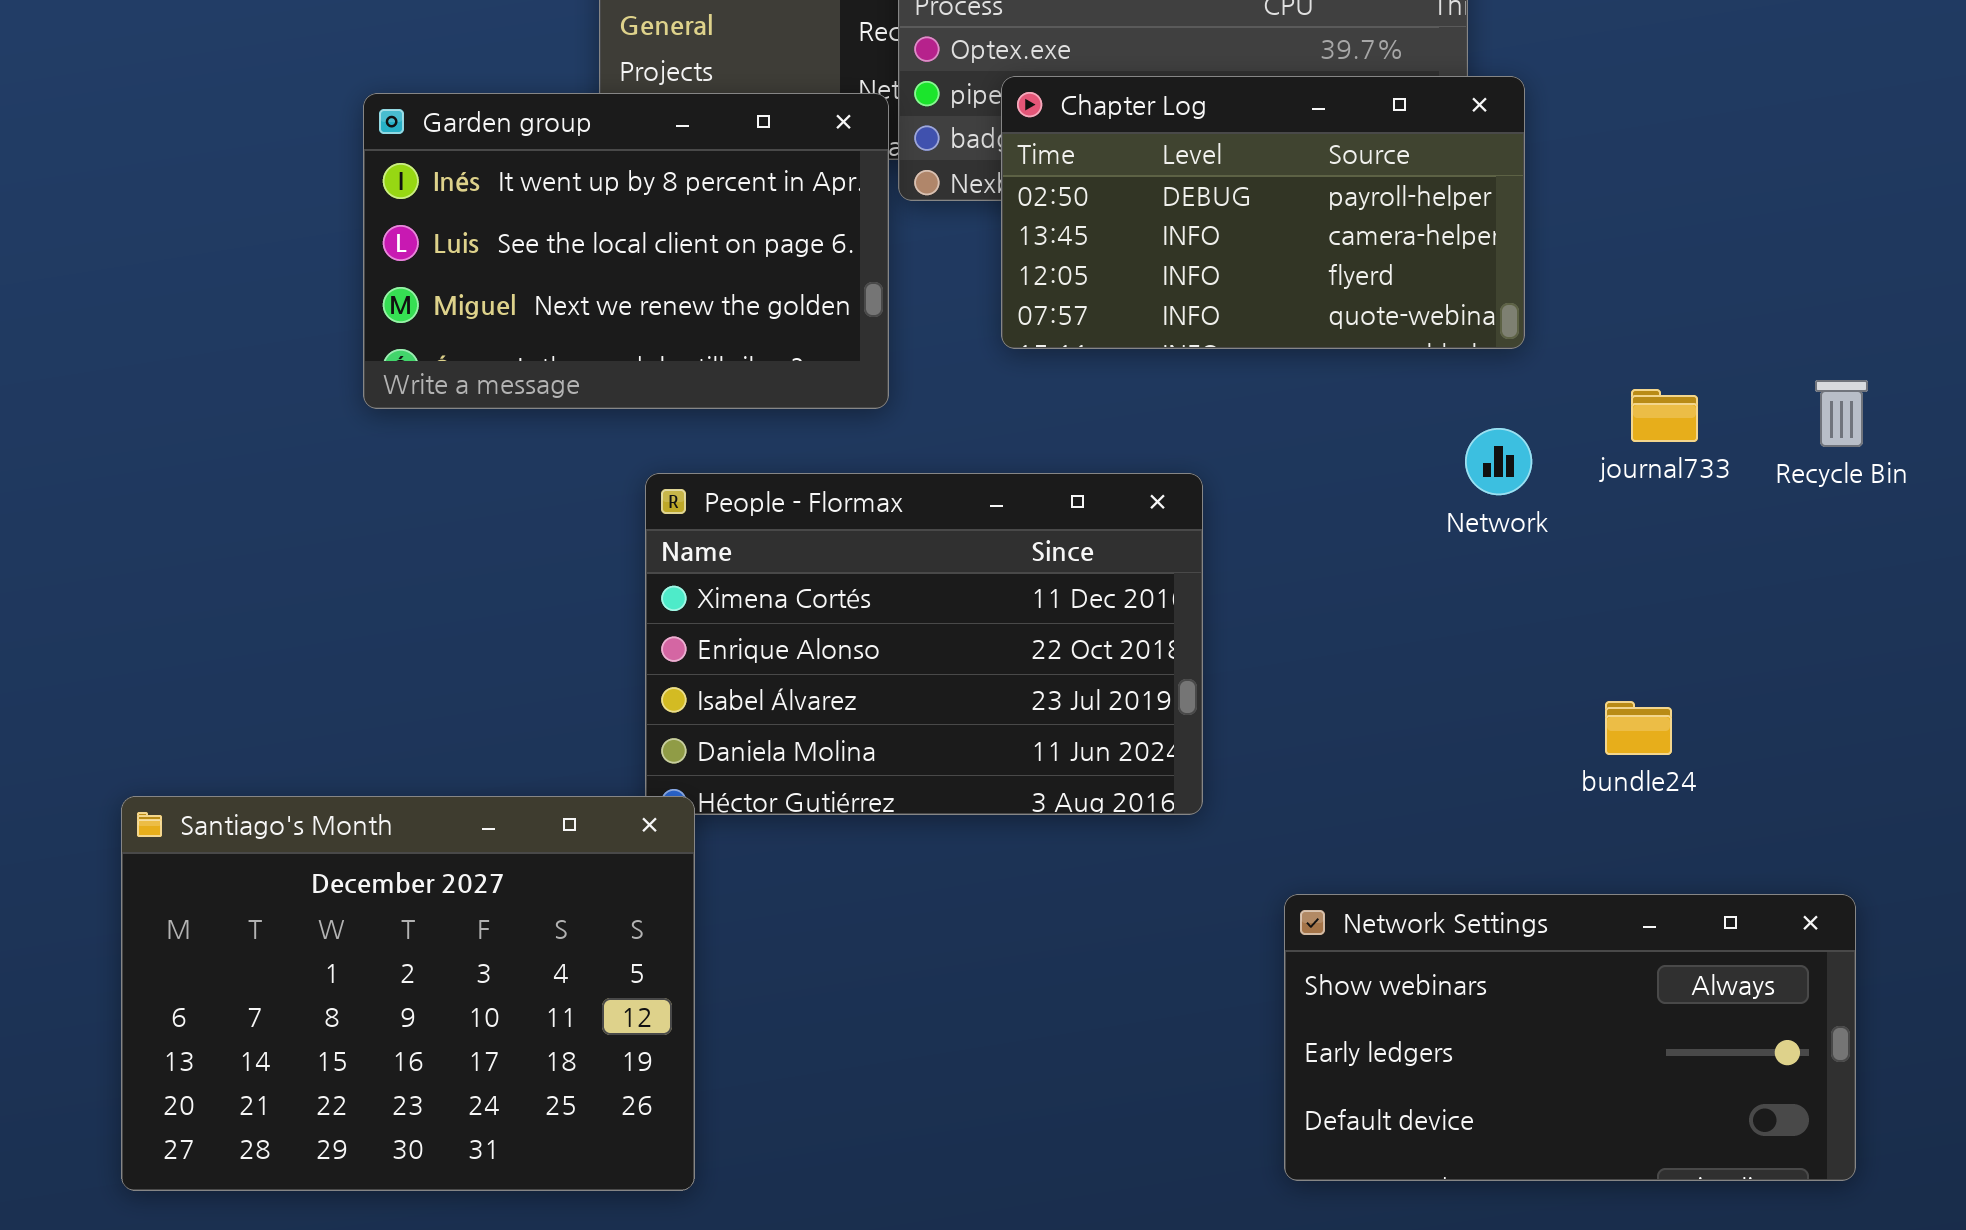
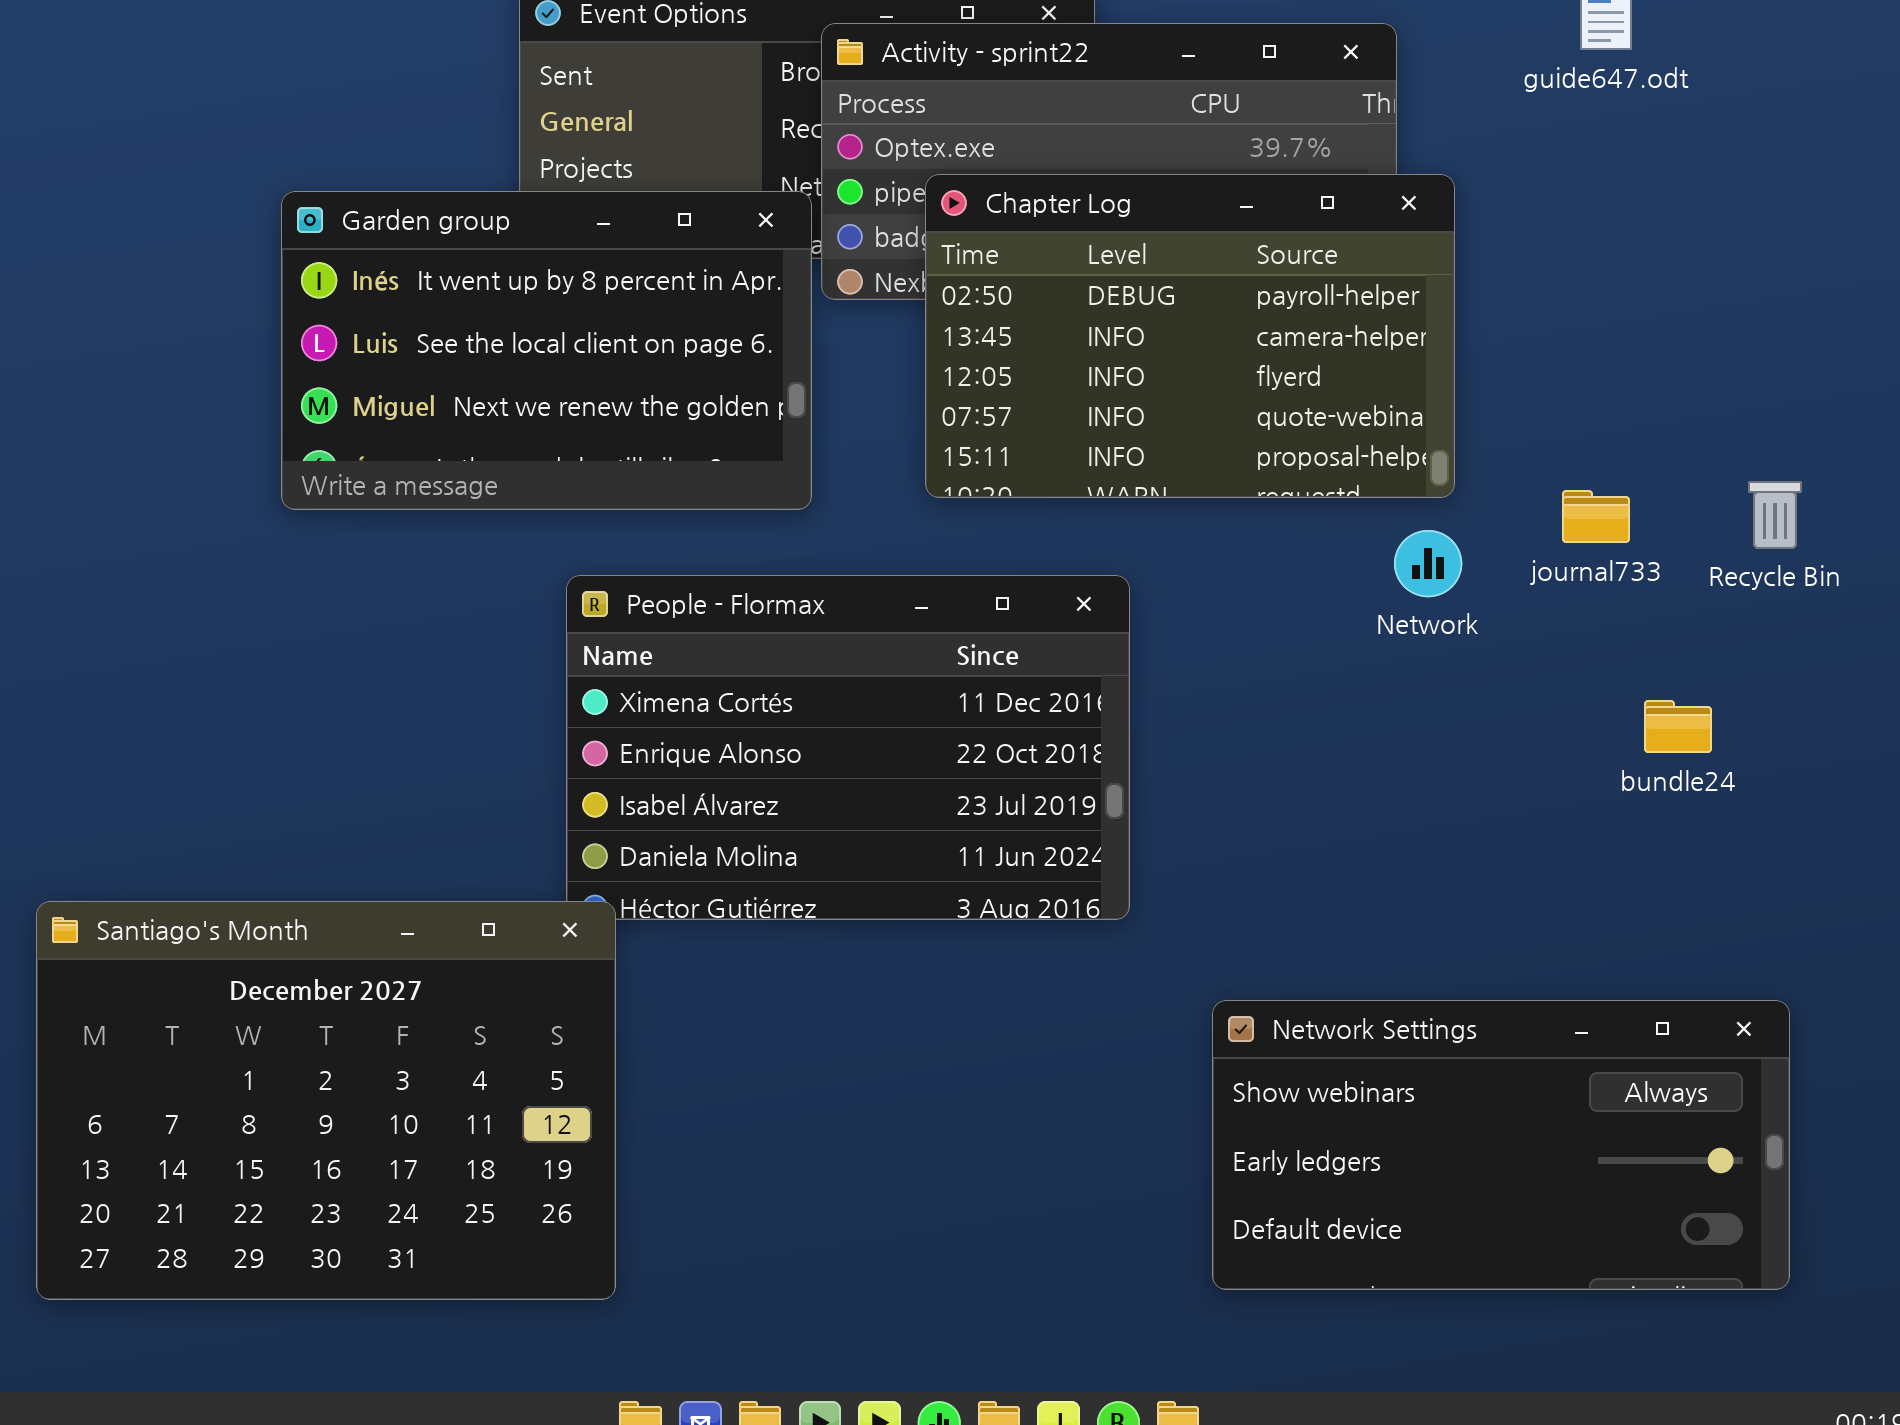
Chapter Log: [1001,76,1525,349] -> [925,174,1455,498], resized
bundle24: [1605,701,1672,755] -> [1644,700,1712,753], moved

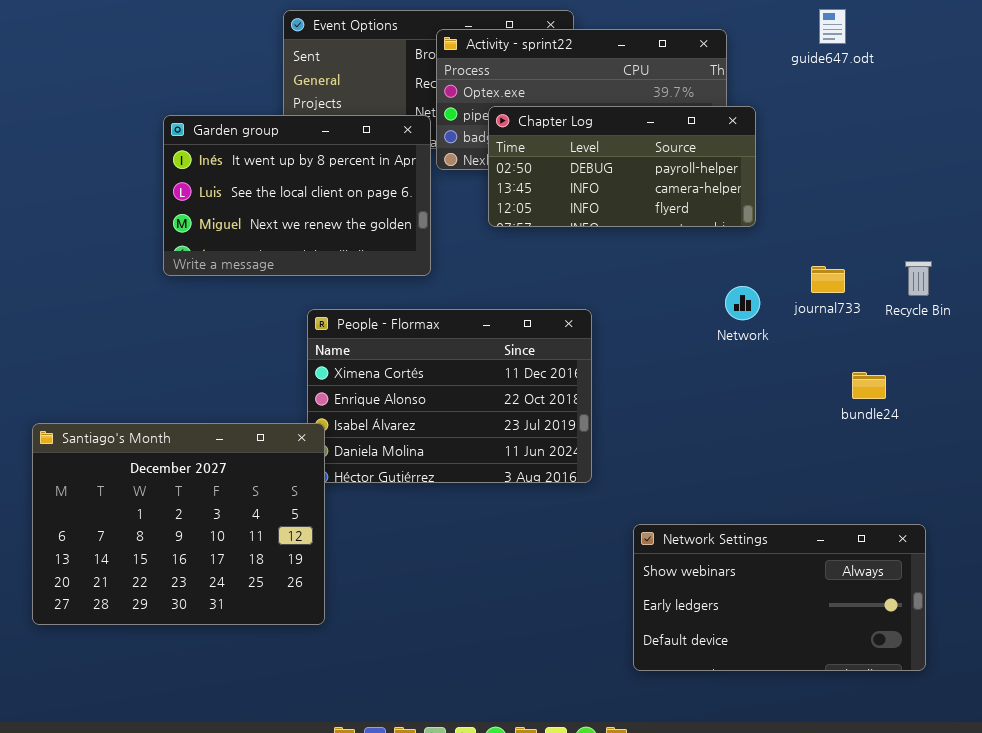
Chapter Log: [925,174,1455,498] -> [488,106,756,227], resized
Santiago's Month: [36,901,616,1300] -> [32,423,325,625], moved

